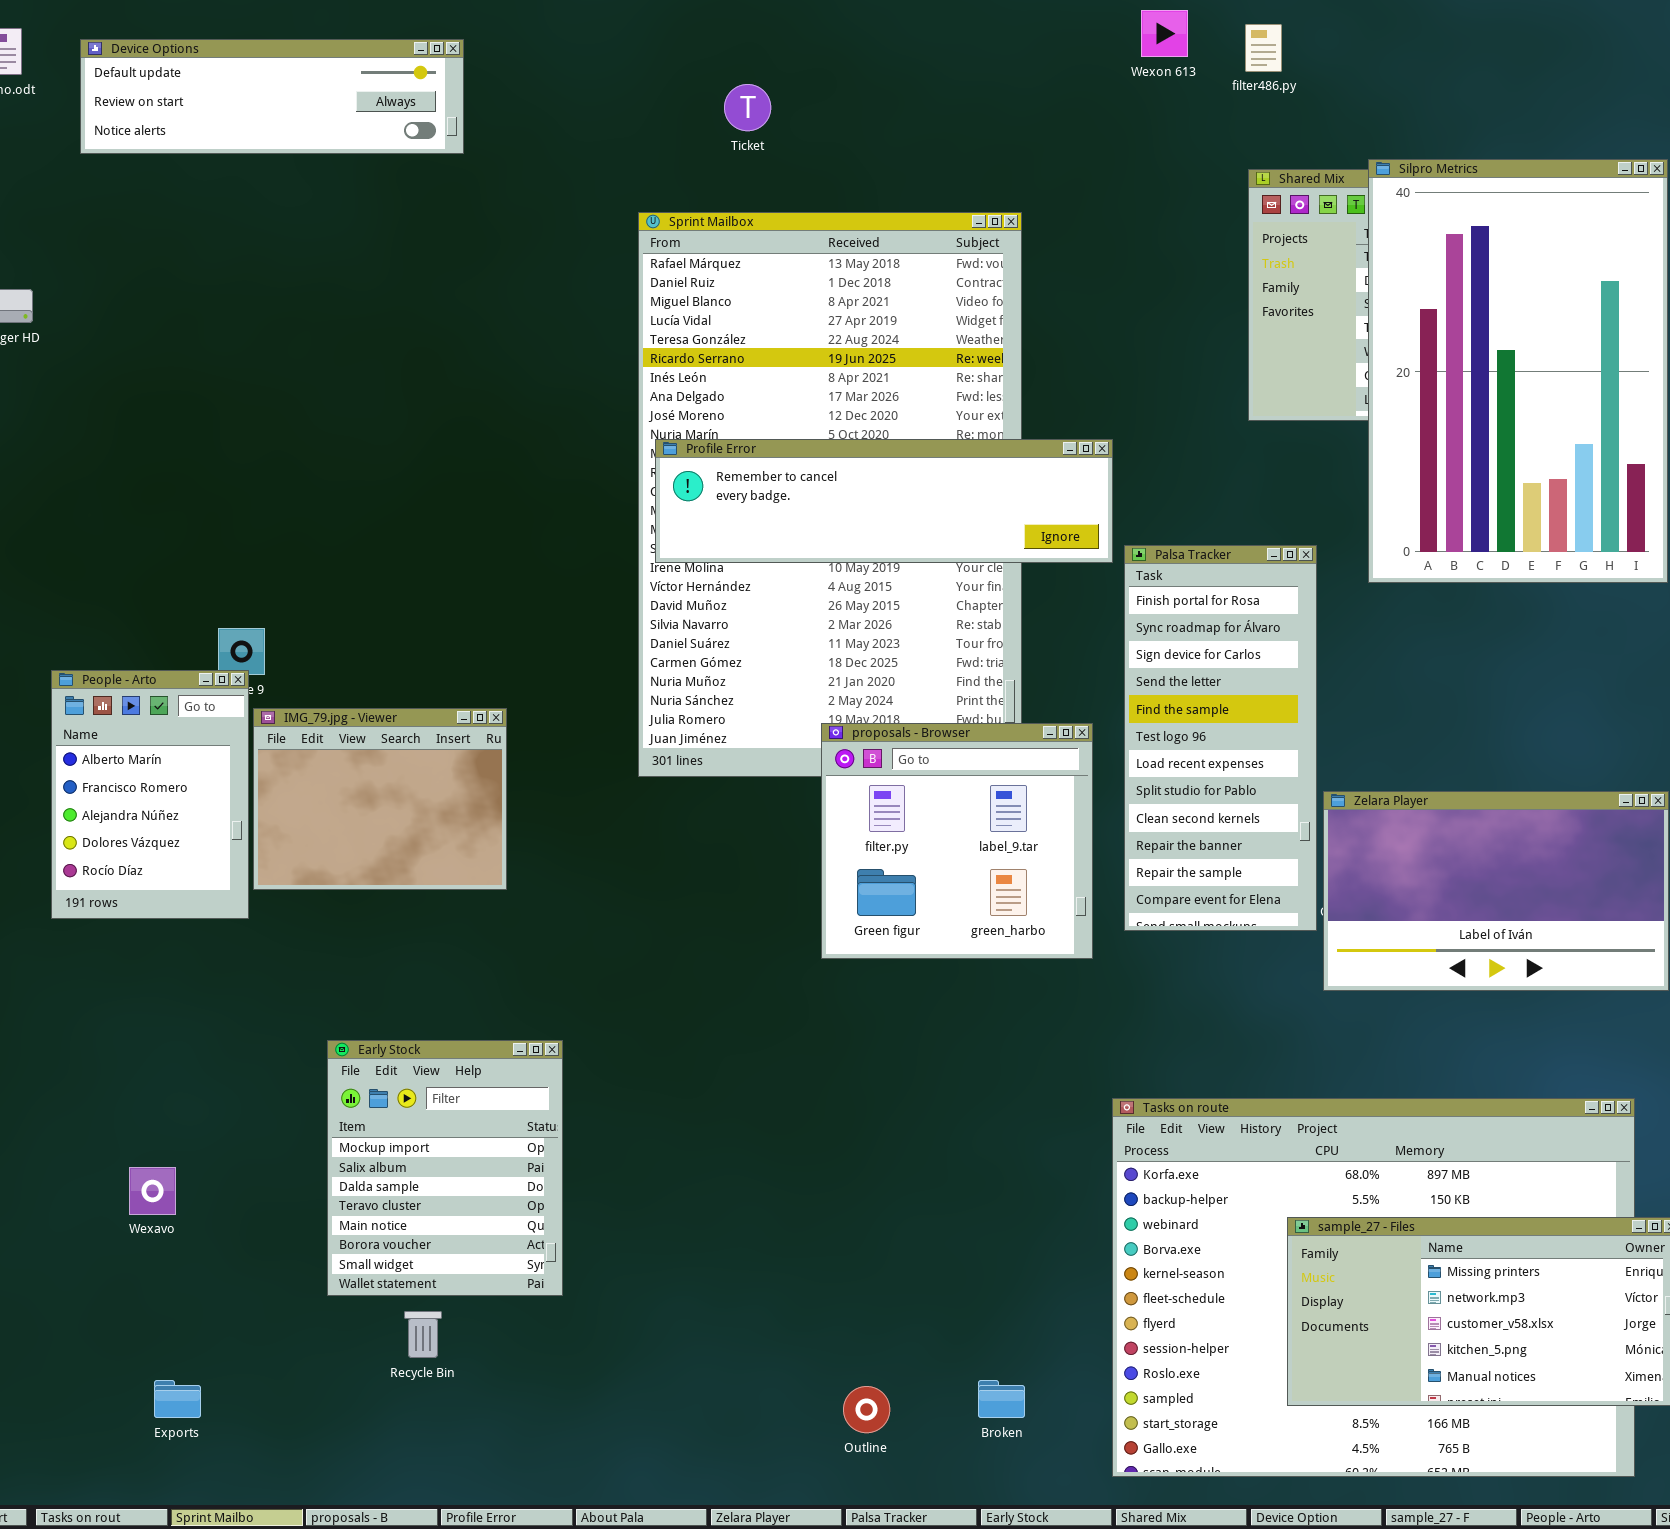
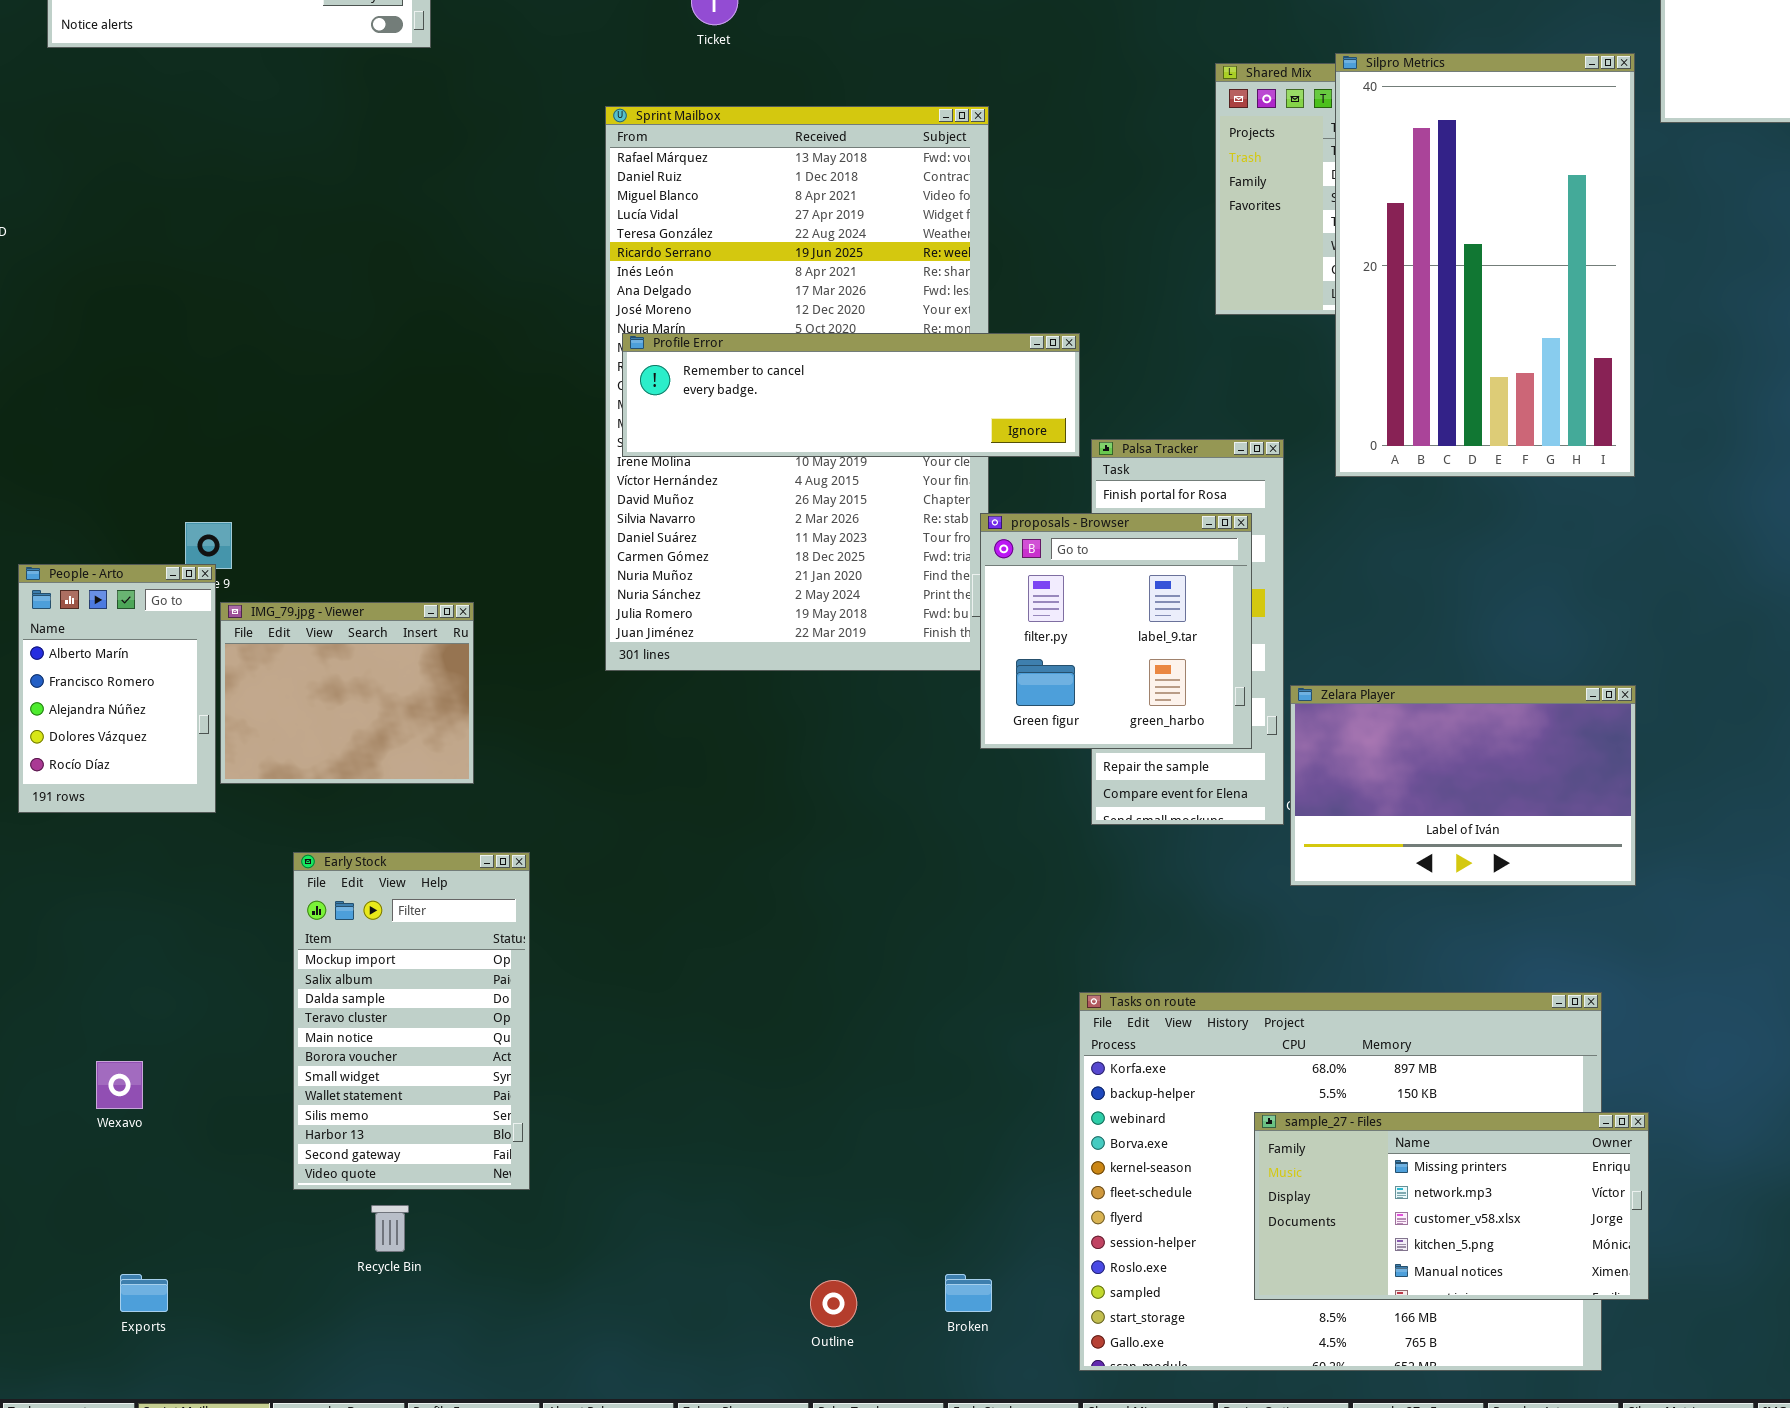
proposals - Browser: [821,723,1093,959] -> [980,513,1252,749], moved
Early Stock: [327,1040,563,1296] -> [293,852,530,1190], resized

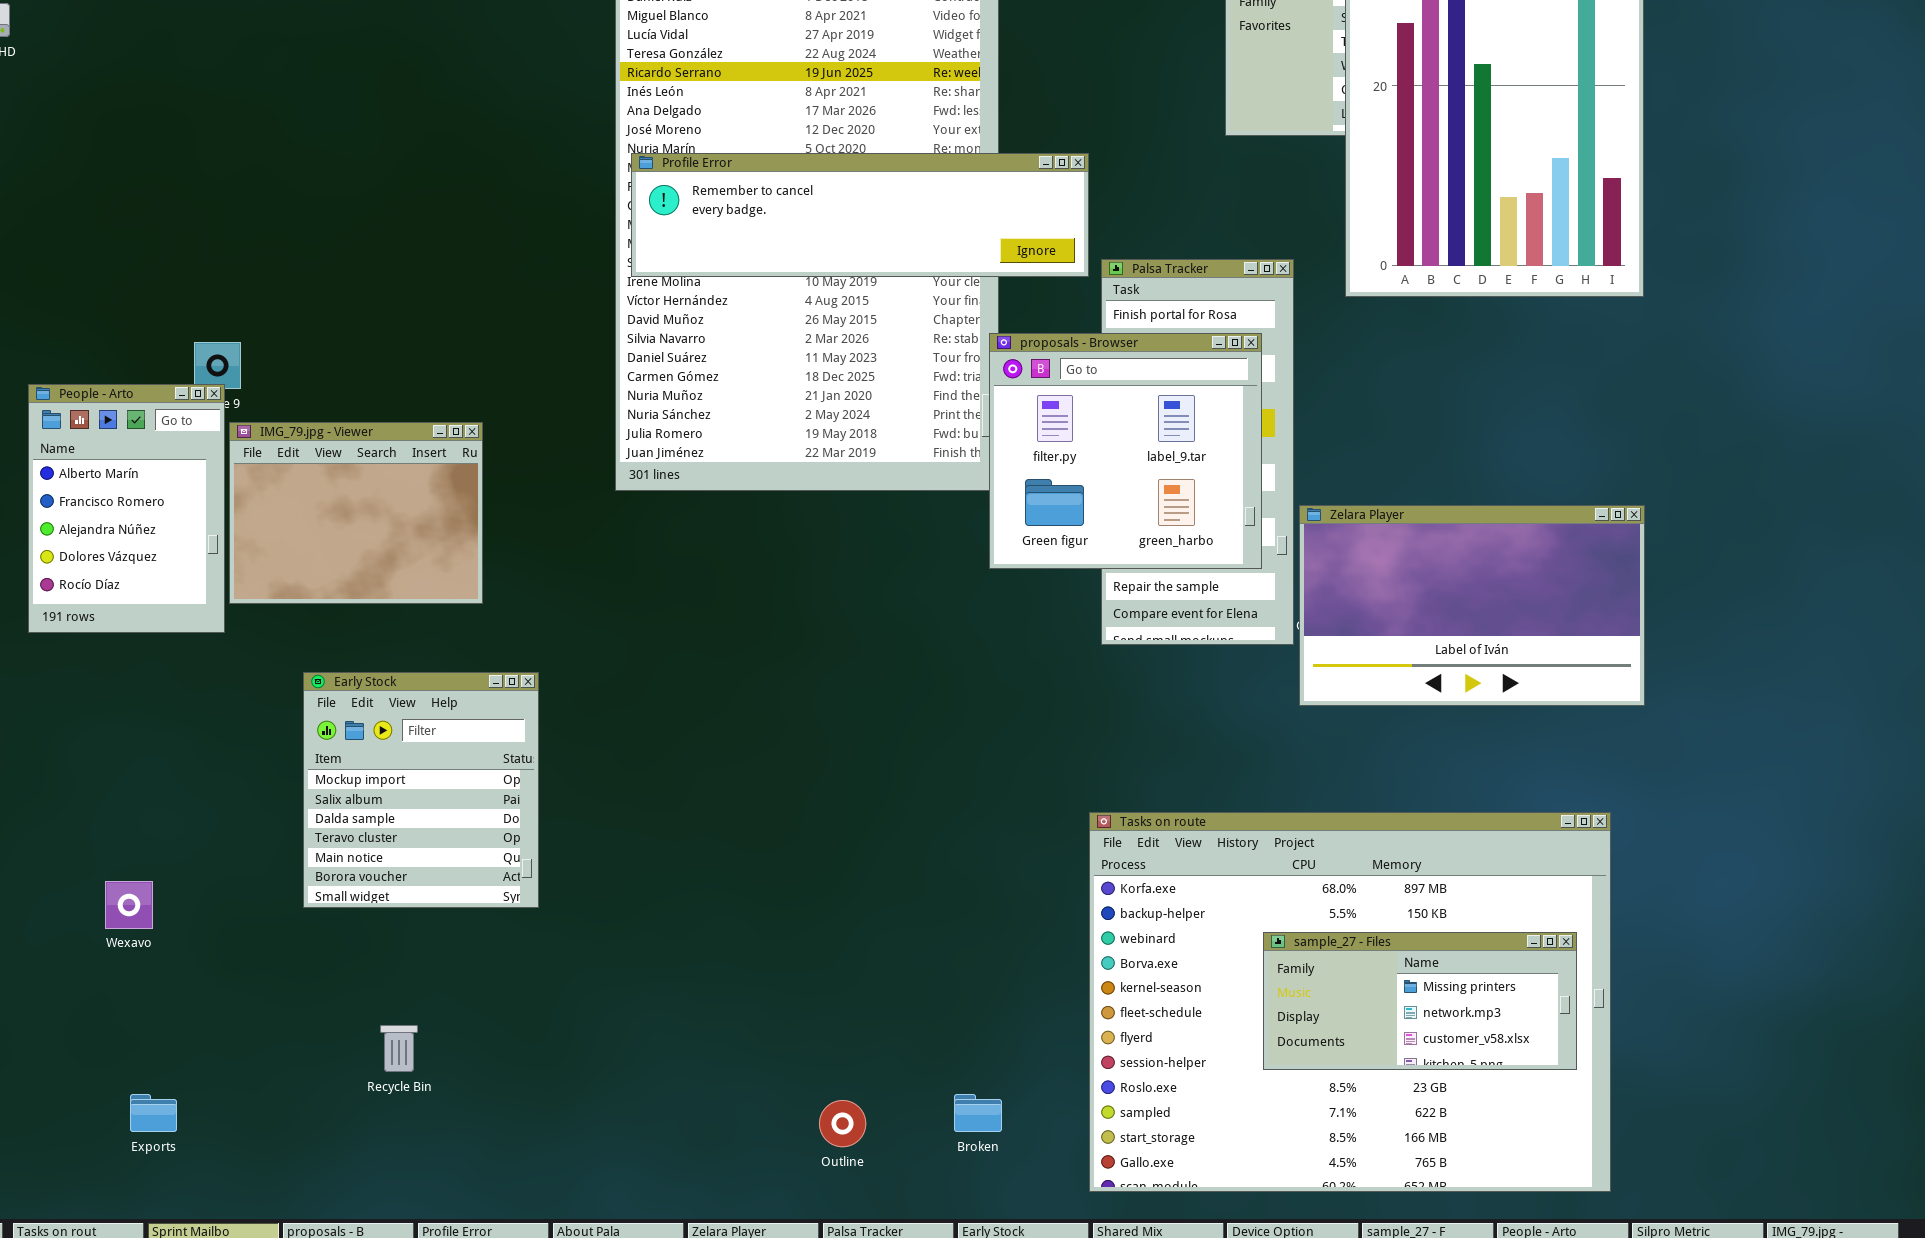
Early Stock: [293,852,530,1190] -> [303,672,539,908], resized
sample_27 - Files: [1254,1112,1649,1300] -> [1263,932,1577,1070], resized

